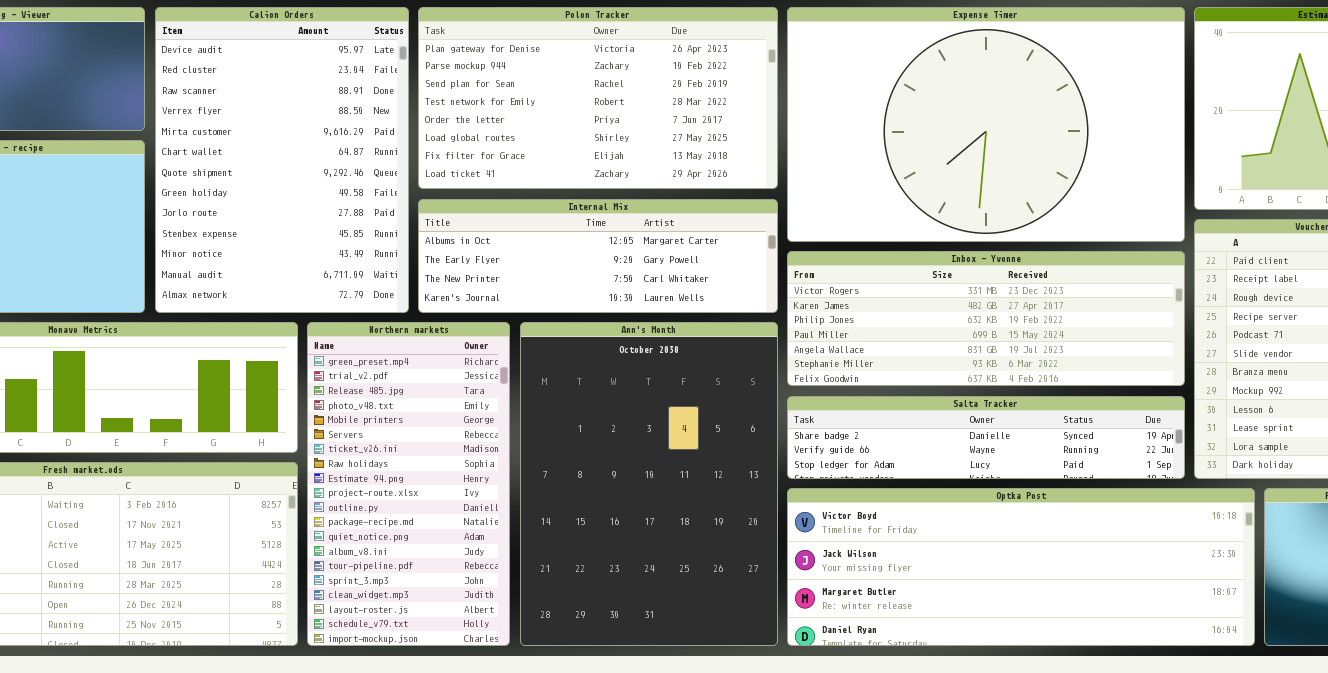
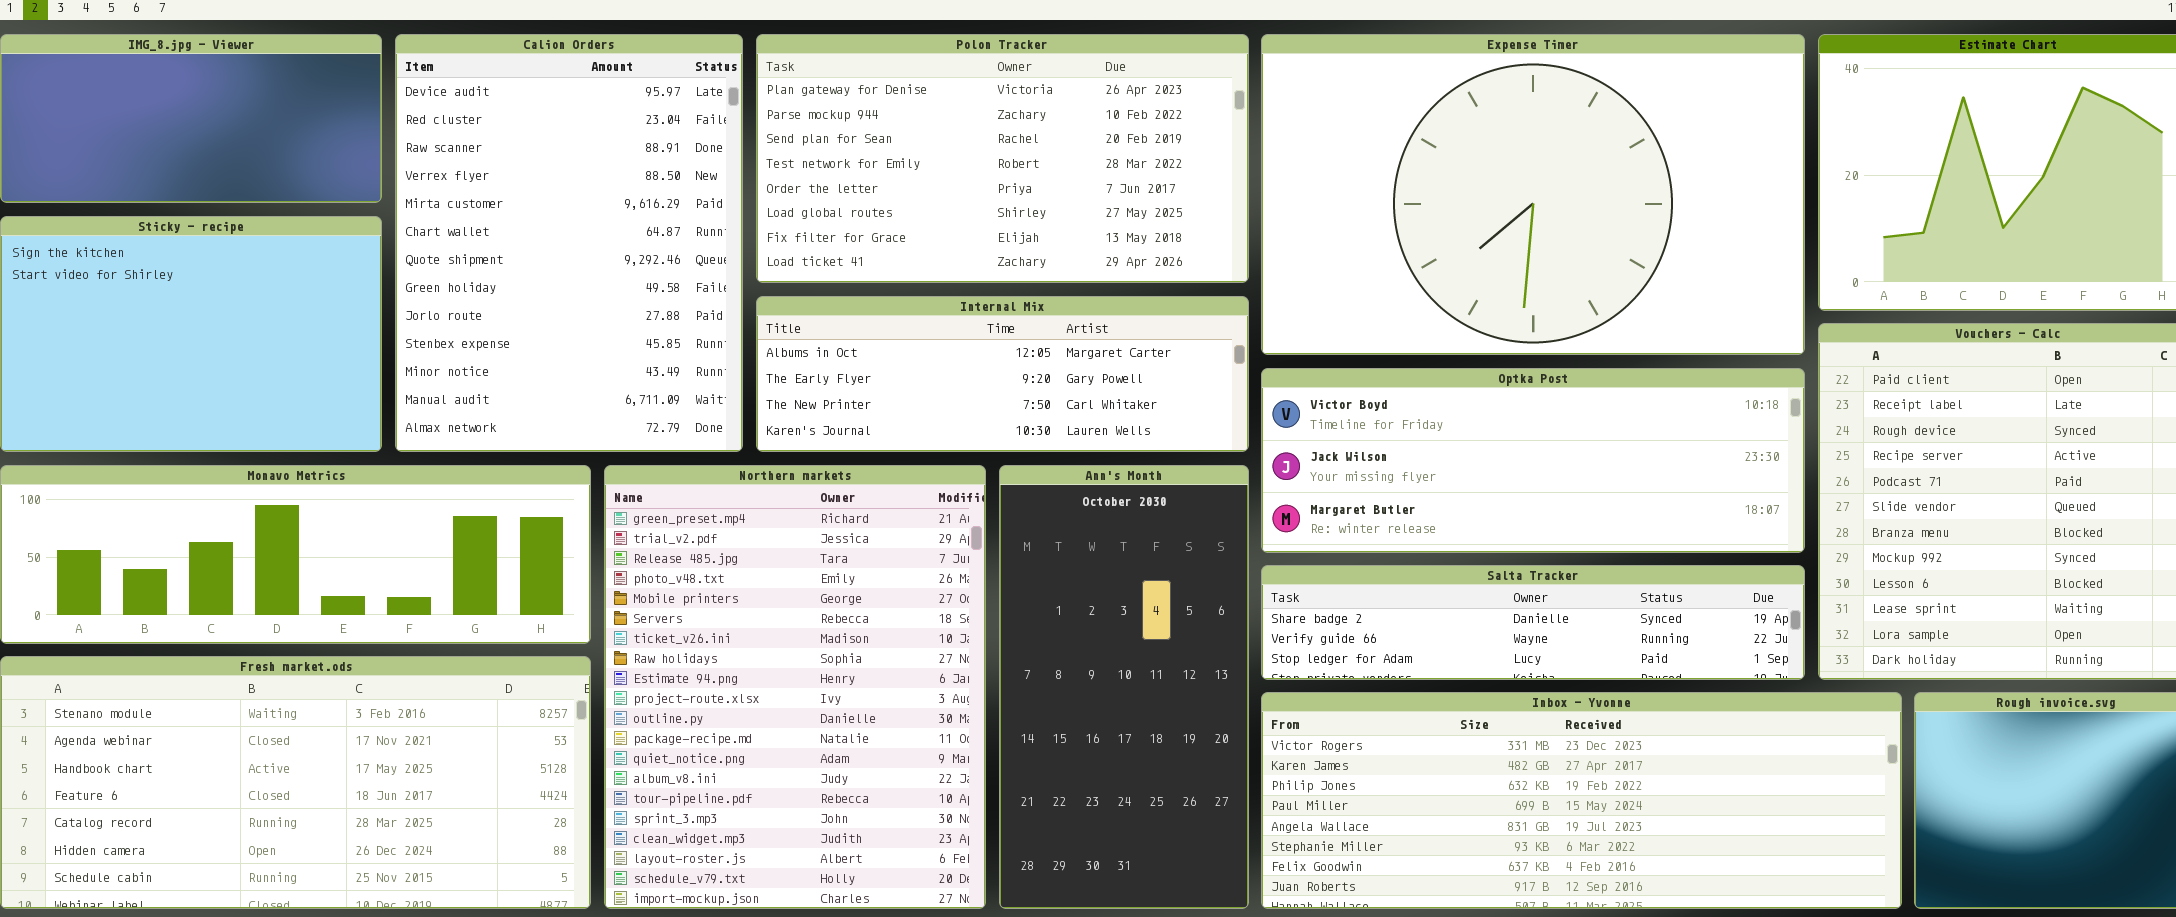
Inbox - Yvonne: [787,251,1185,386] -> [1261,692,1902,909], moved, resized
Northern markets: [307,322,510,646] -> [604,465,986,909], resized
Ann's Month: [520,322,778,646] -> [999,465,1249,909], resized
Optka Post: [787,488,1255,646] -> [1261,368,1805,553], moved, resized

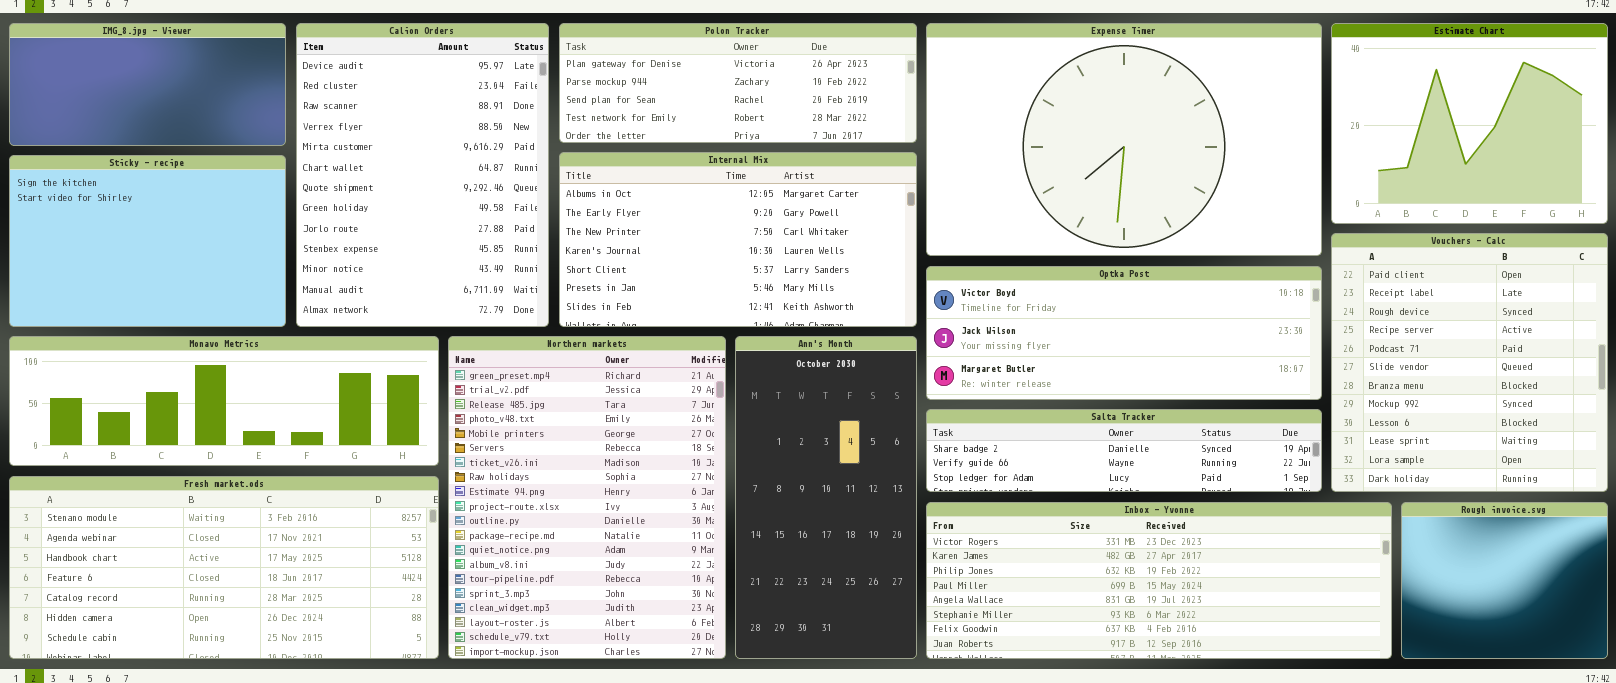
Polon Tracker: [756,34,1249,283] -> [559,23,917,143], resized
Internal Mix: [756,296,1249,452] -> [559,152,917,327], resized

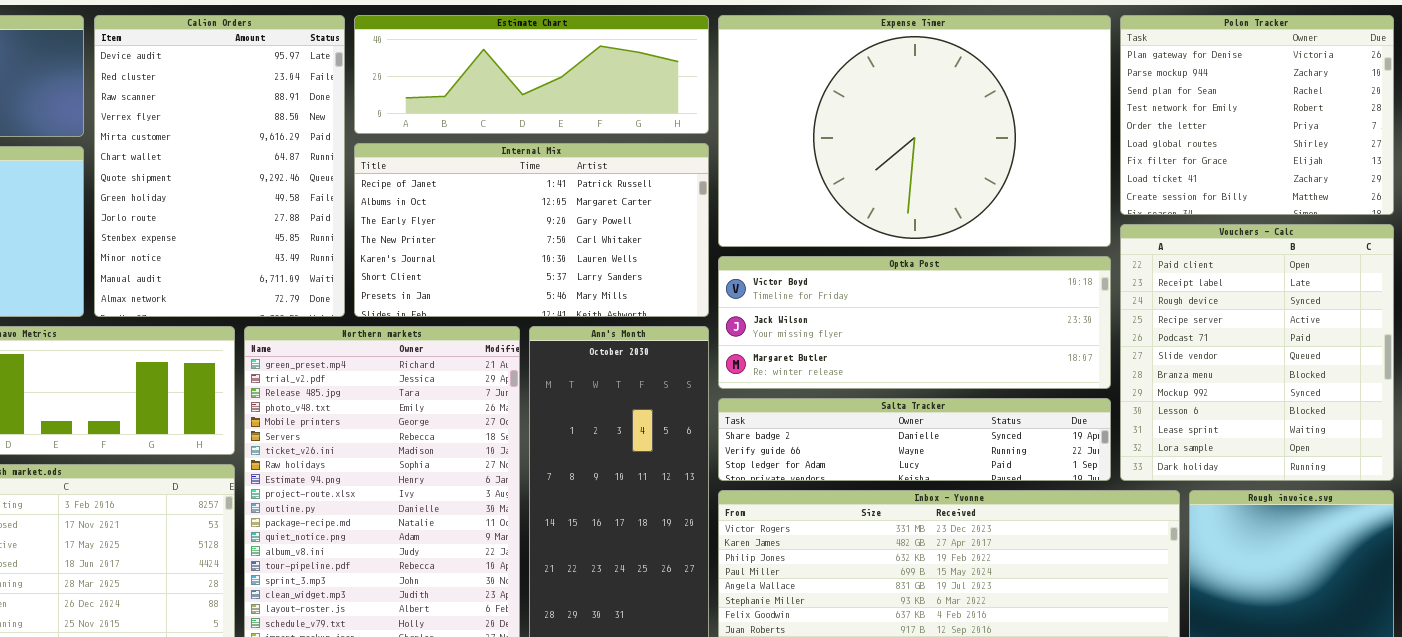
Polon Tracker: [559,23,917,143] -> [1120,15,1394,215], moved, resized
Estimate Chart: [1331,23,1608,224] -> [354,15,709,134], moved, resized
Internal Mix: [559,152,917,327] -> [354,143,709,317], scrolled up 1 row

